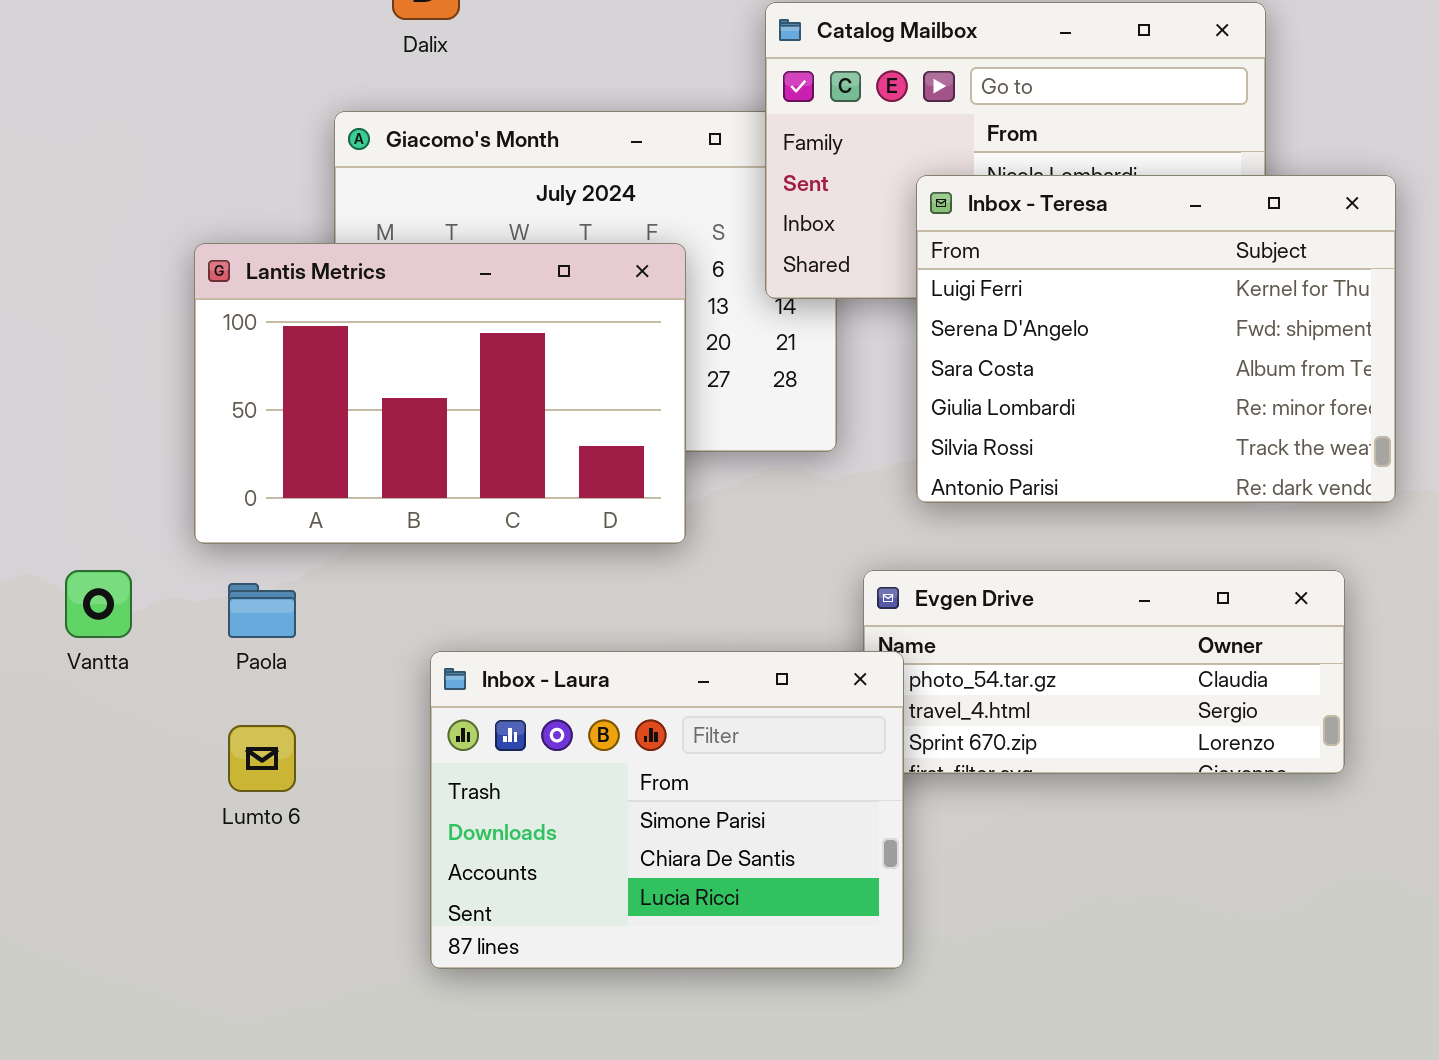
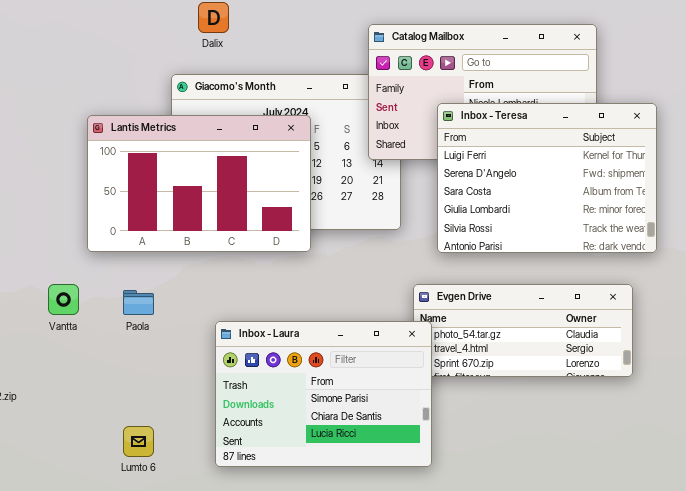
Lantis Metrics: [194,243,686,544] -> [87,115,311,252], moved
Lumto 6: [228,725,296,792] -> [123,426,154,457], moved

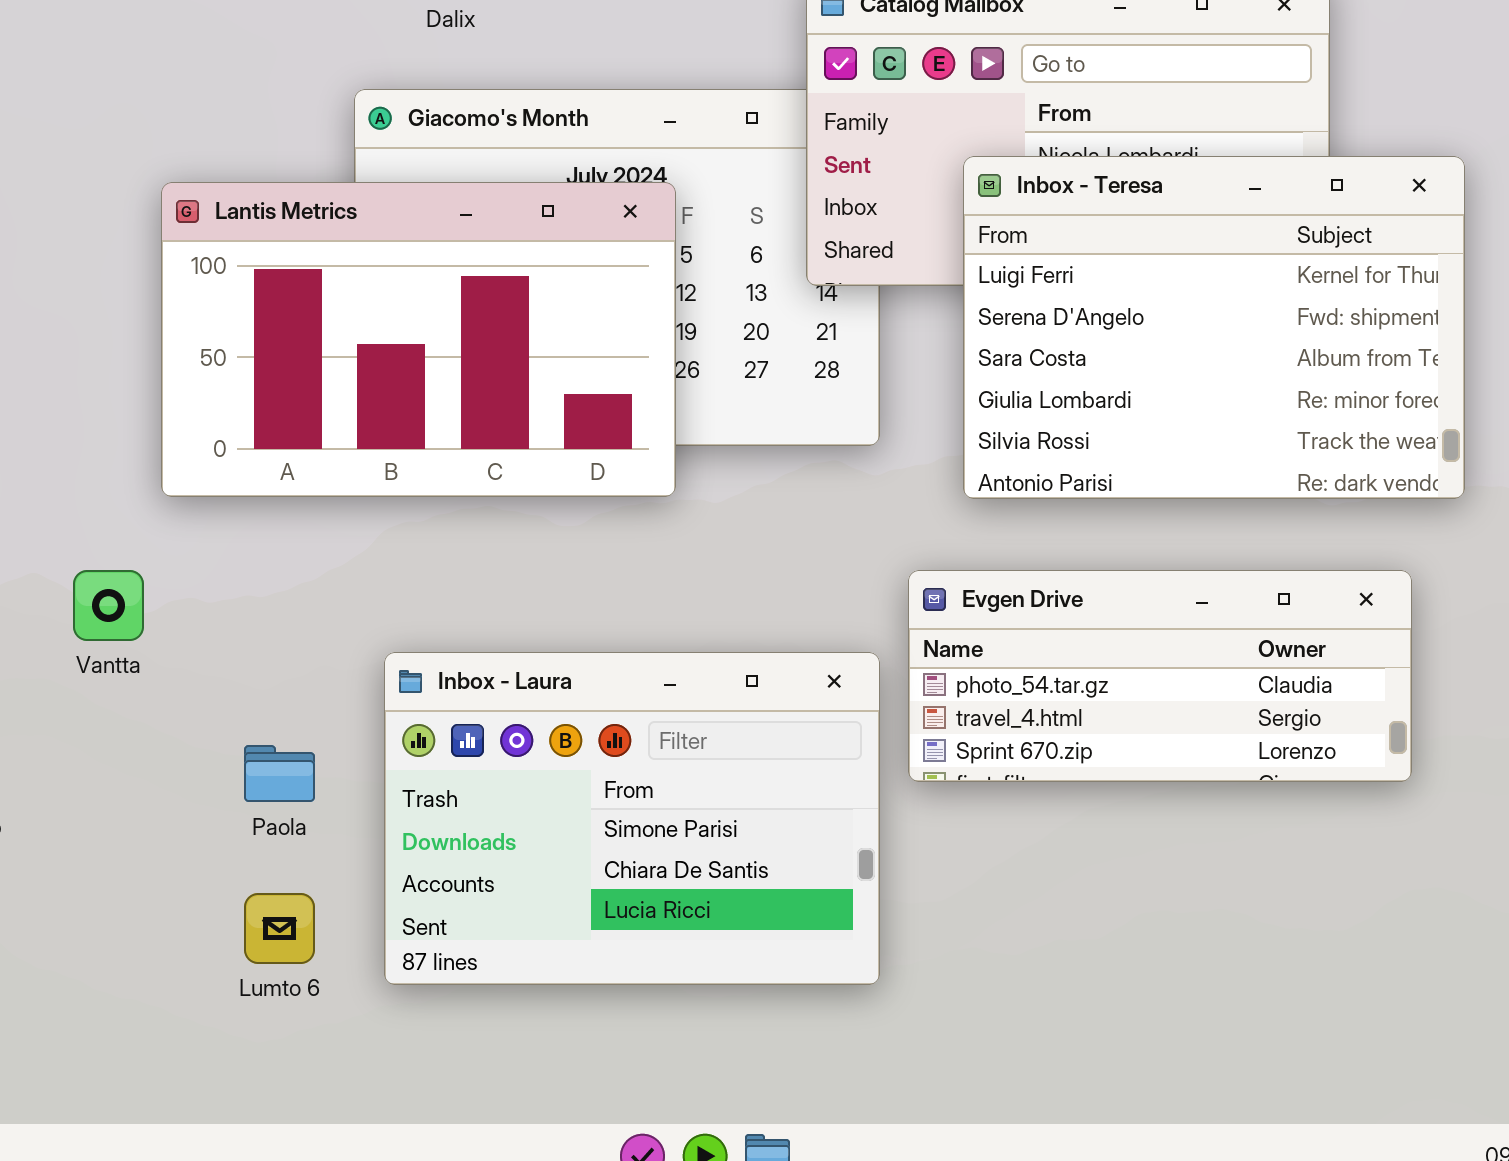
Paola: [123,290,154,315] -> [244,745,315,802], moved
Inbox - Laura: [215,321,432,467] -> [384,652,880,985], moved

